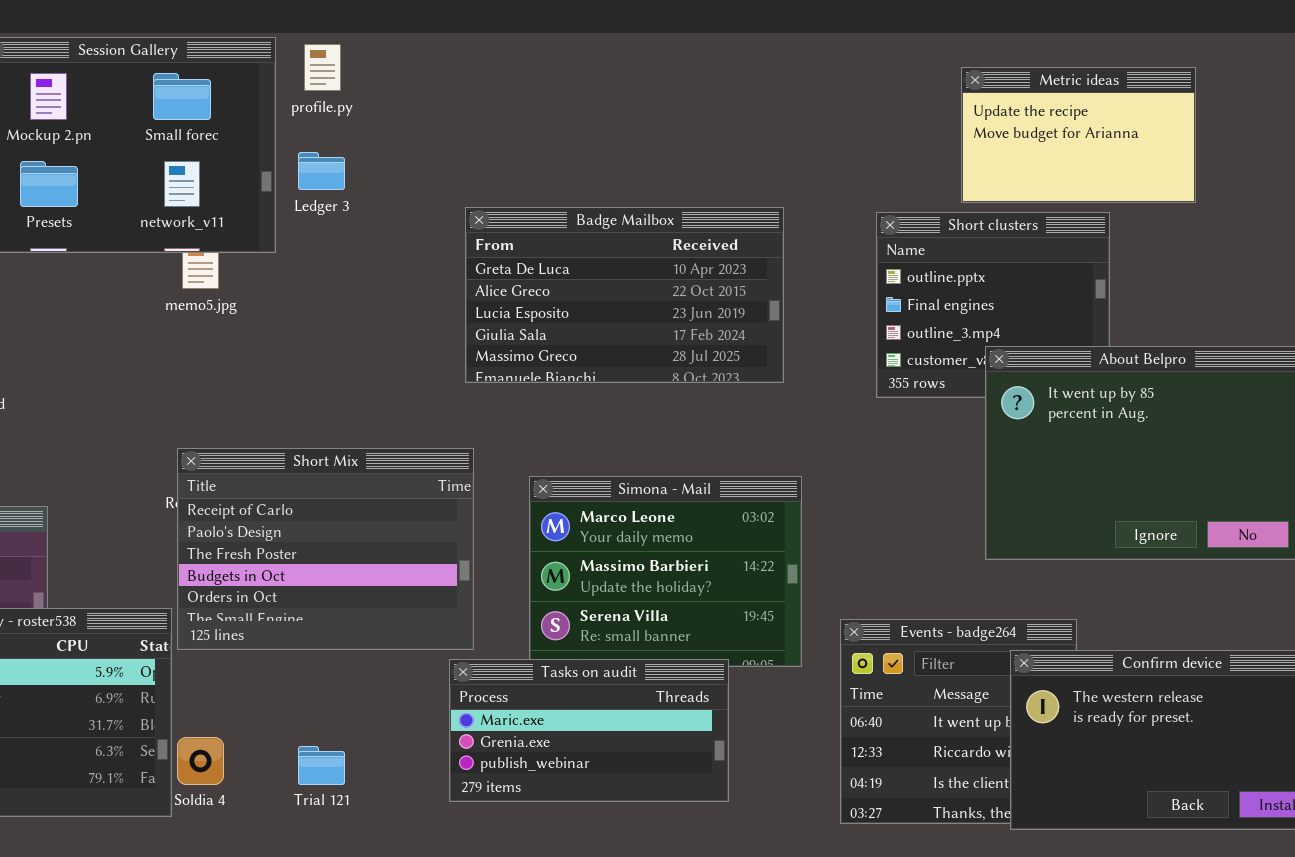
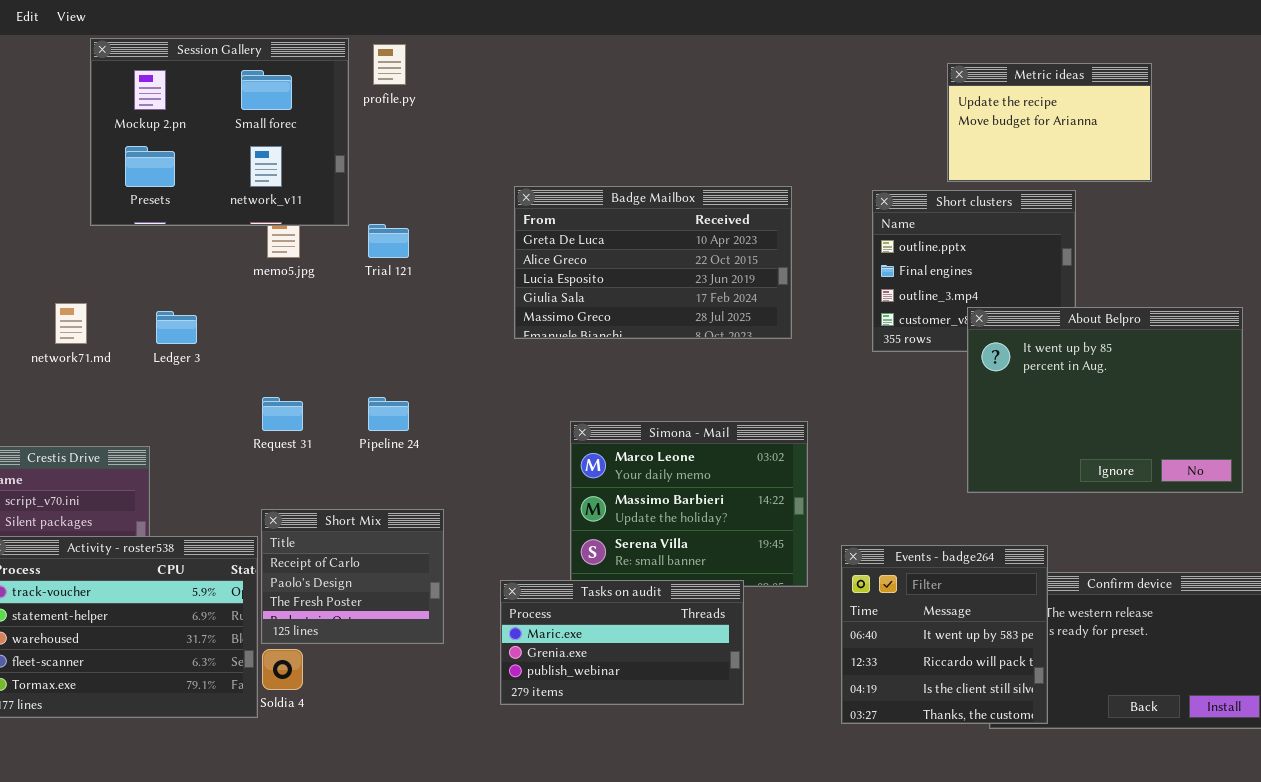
Ledger 3: [298,152,345,190] -> [156,311,197,344], moved
Short Mix: [177,448,474,650] -> [261,509,444,644], moved, resized
Events - badge264: [840,619,1077,824] -> [841,545,1048,724], raised
Trial 121: [298,746,345,785] -> [368,224,409,258], moved

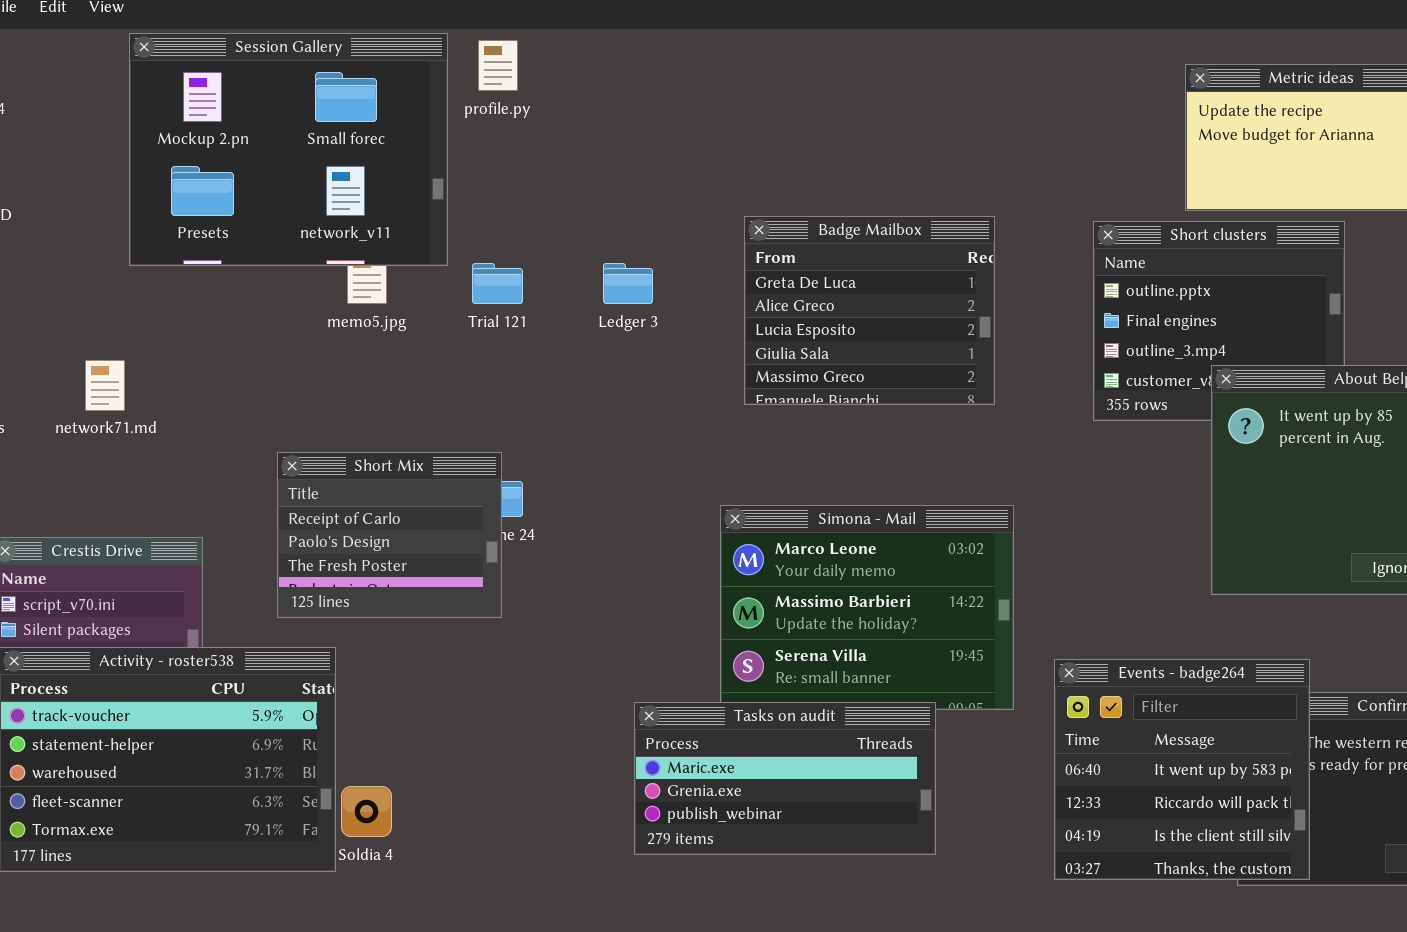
Badge Mailbox: [514,186,792,339] -> [744,216,995,405], resized
Ledger 3: [156,311,197,344] -> [603,263,653,304], moved
Short Mix: [261,509,444,644] -> [277,452,502,618], moved

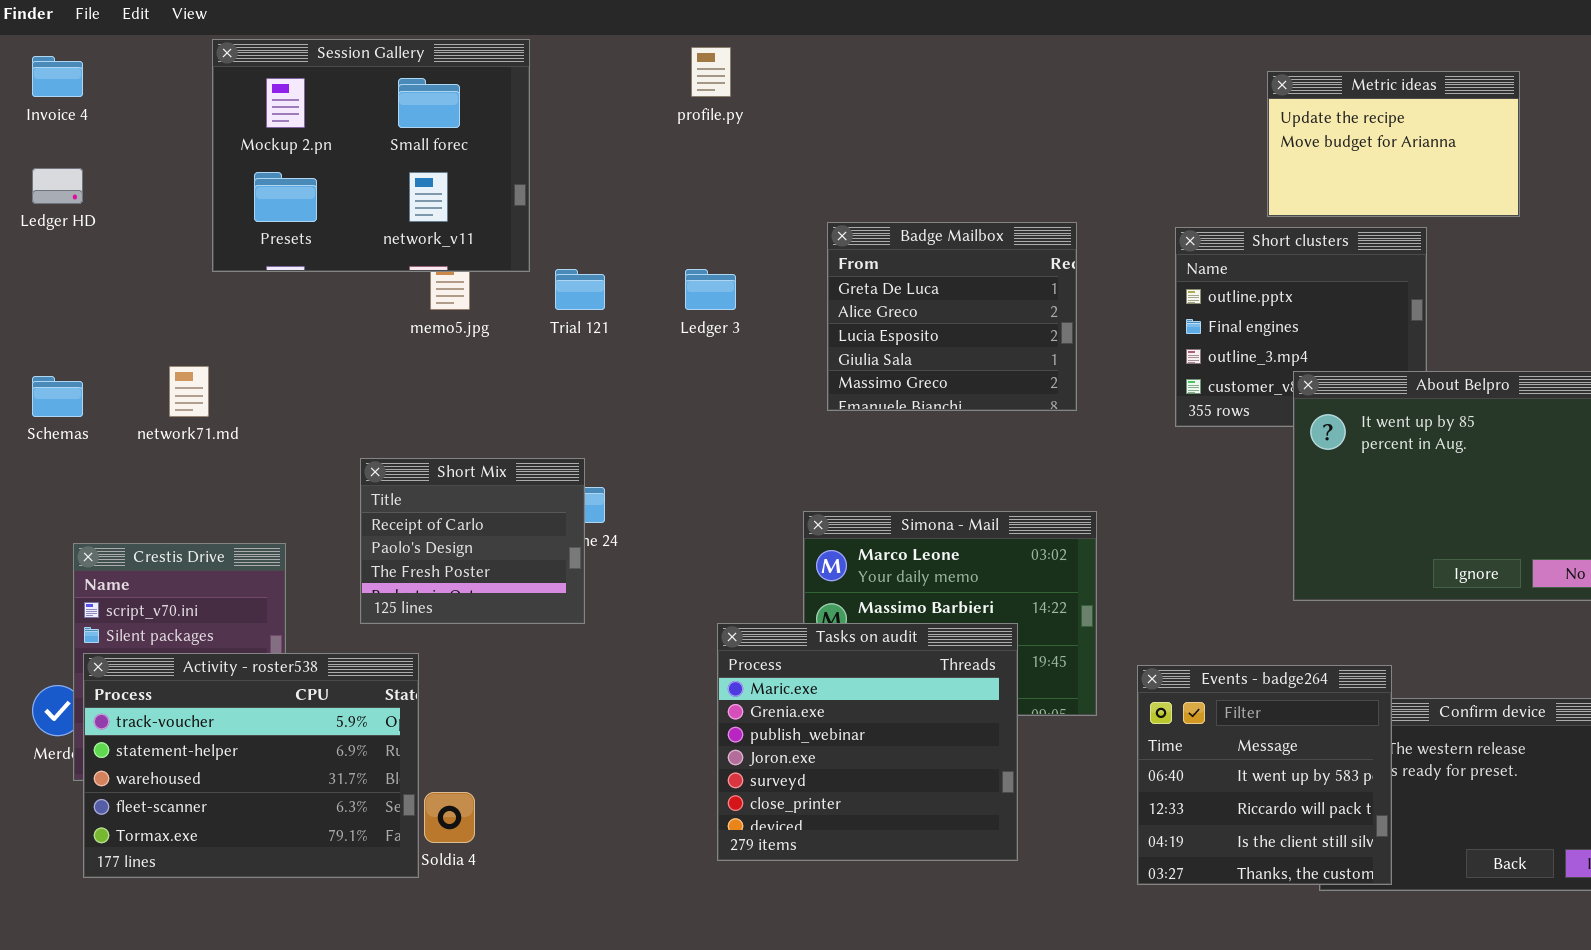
profile.py: [478,40,518,91] -> [691,47,731,97], moved
Tasks on audit: [634,702,936,855] -> [717,623,1018,861], resized

